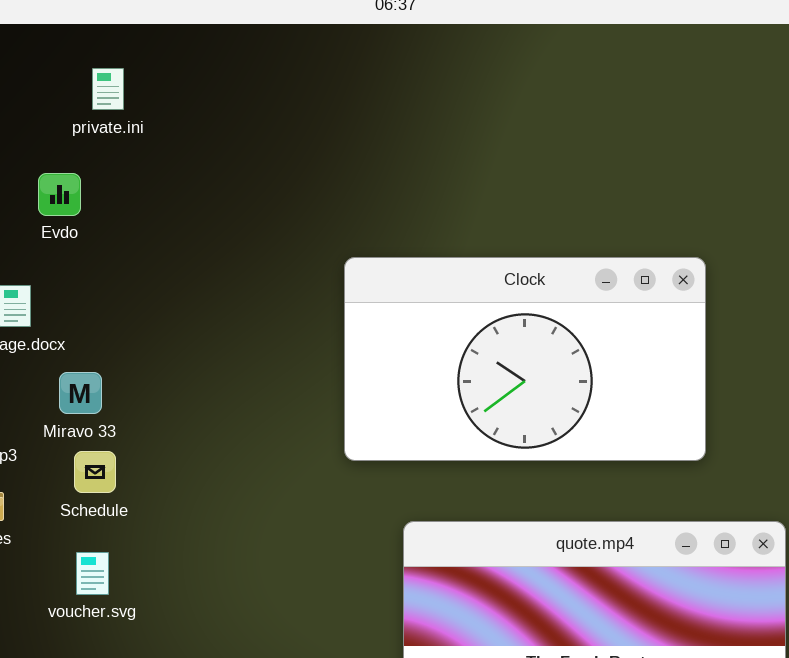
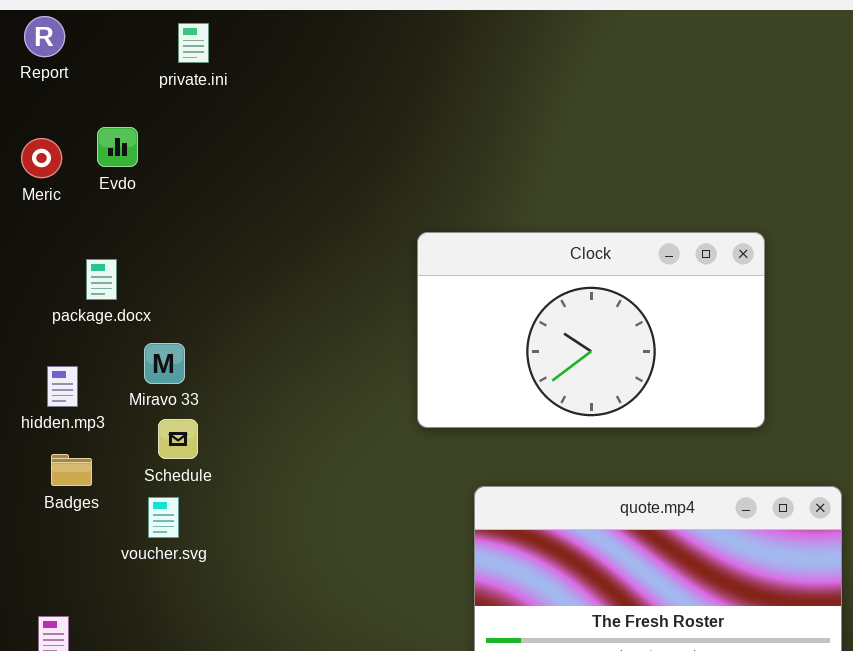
private.ini: [92,68,124,110] -> [178,23,209,63], moved
Evdo: [38,173,81,216] -> [97,127,138,167], moved
voucher.svg: [76,552,109,595] -> [148,497,179,538], moved

